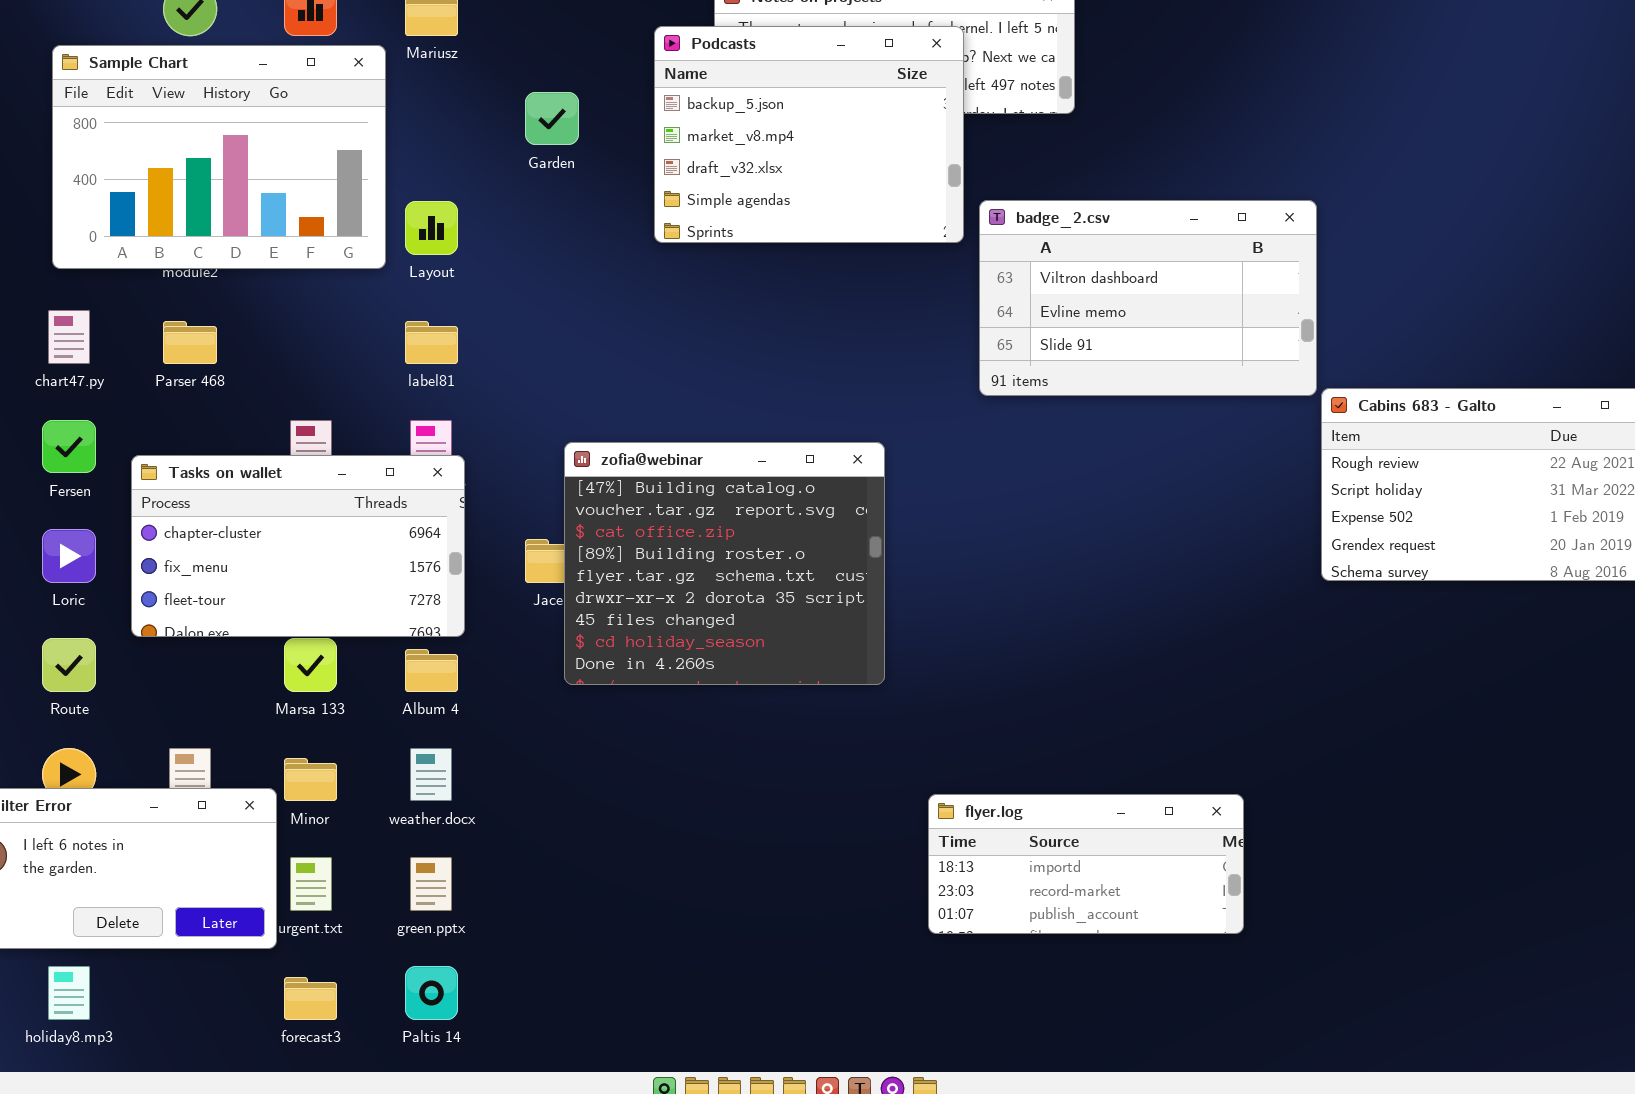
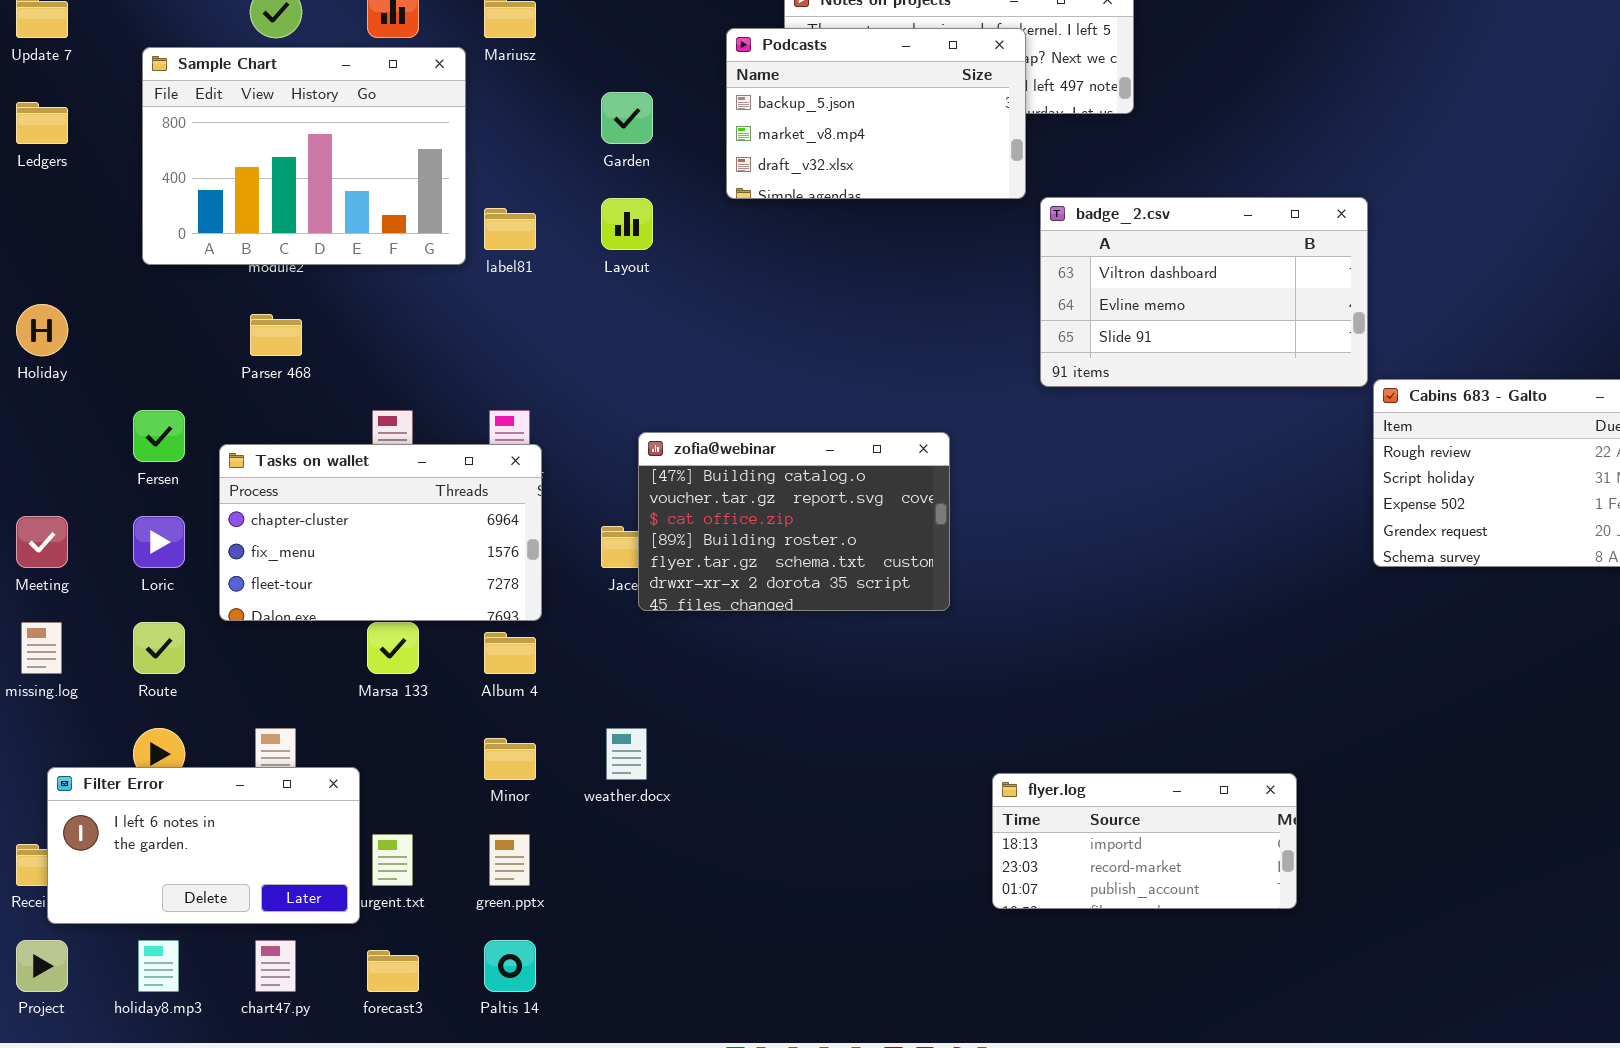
Podcasts: [654,26,964,243] -> [726,28,1026,199], resized
Layout: [405,201,458,255] -> [601,198,653,250], moved
chart47.py: [48,310,90,364] -> [255,940,296,992], moved
label81: [405,321,458,364] -> [484,208,536,250], moved
zofia@webinar: [564,442,885,685] -> [638,432,950,611], resized
weather.docx: [410,748,452,801] -> [606,728,647,780], moved
Minor: [284,758,337,801] -> [484,738,536,780], moved

